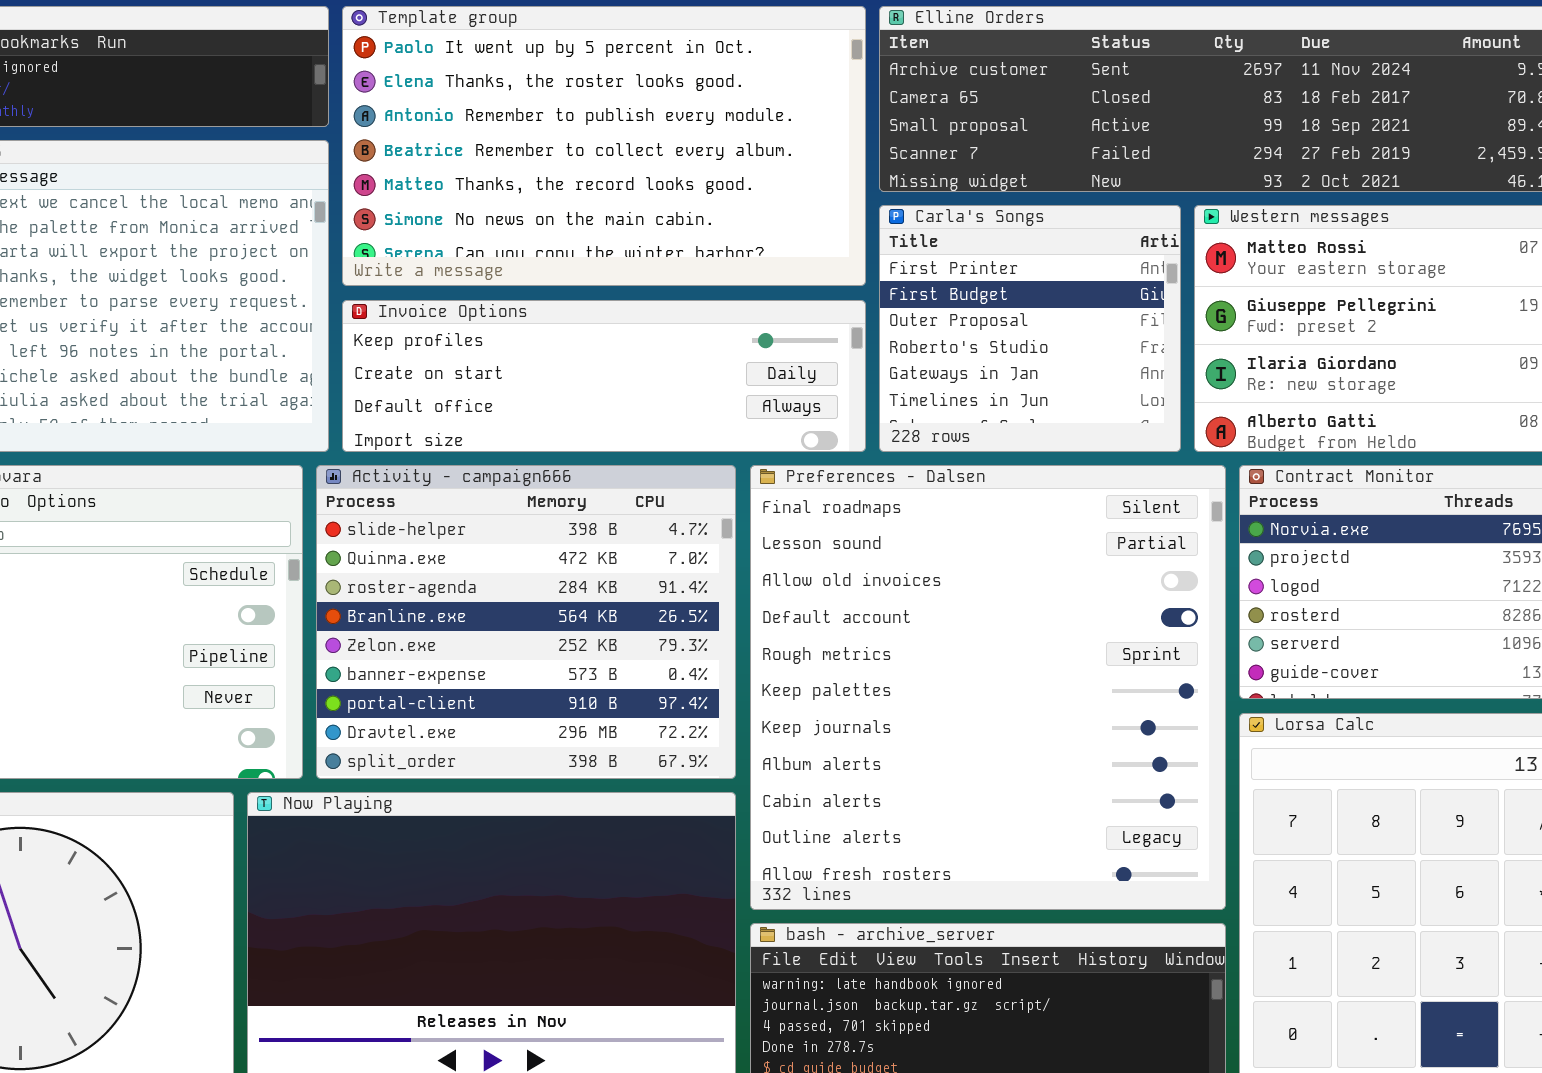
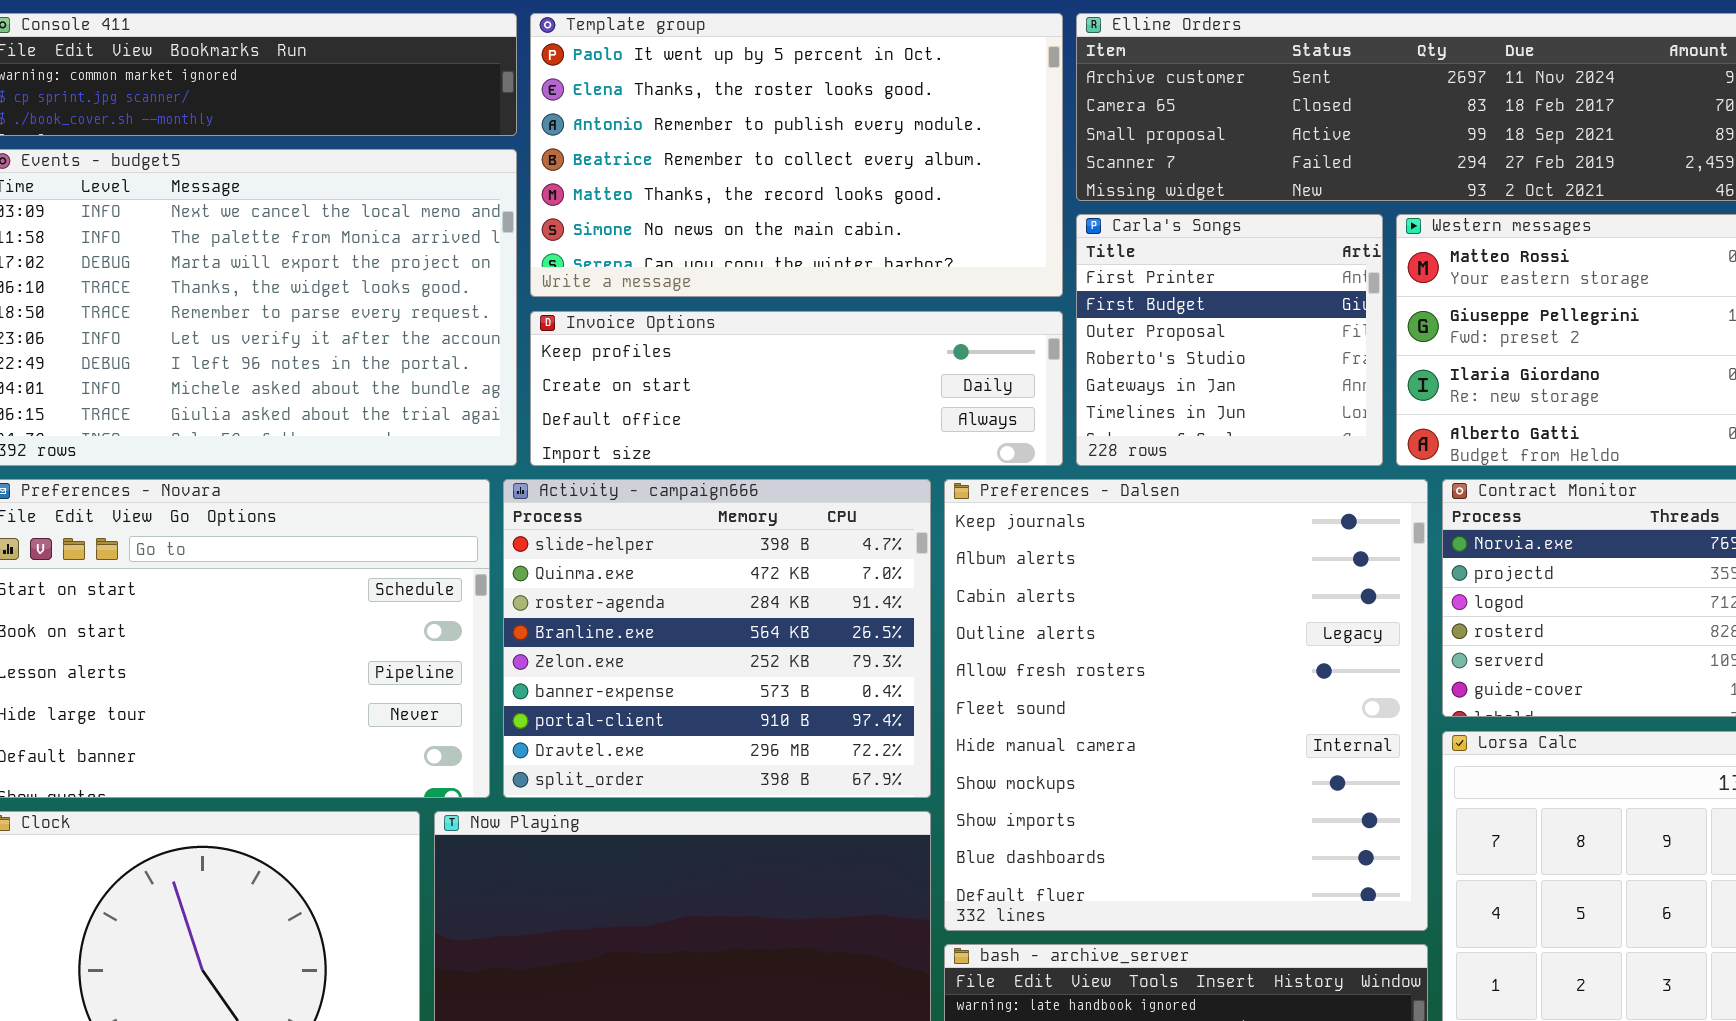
Preferences - Dalsen: [750,465,1226,910] -> [944,479,1428,931], scrolled down 6 rows

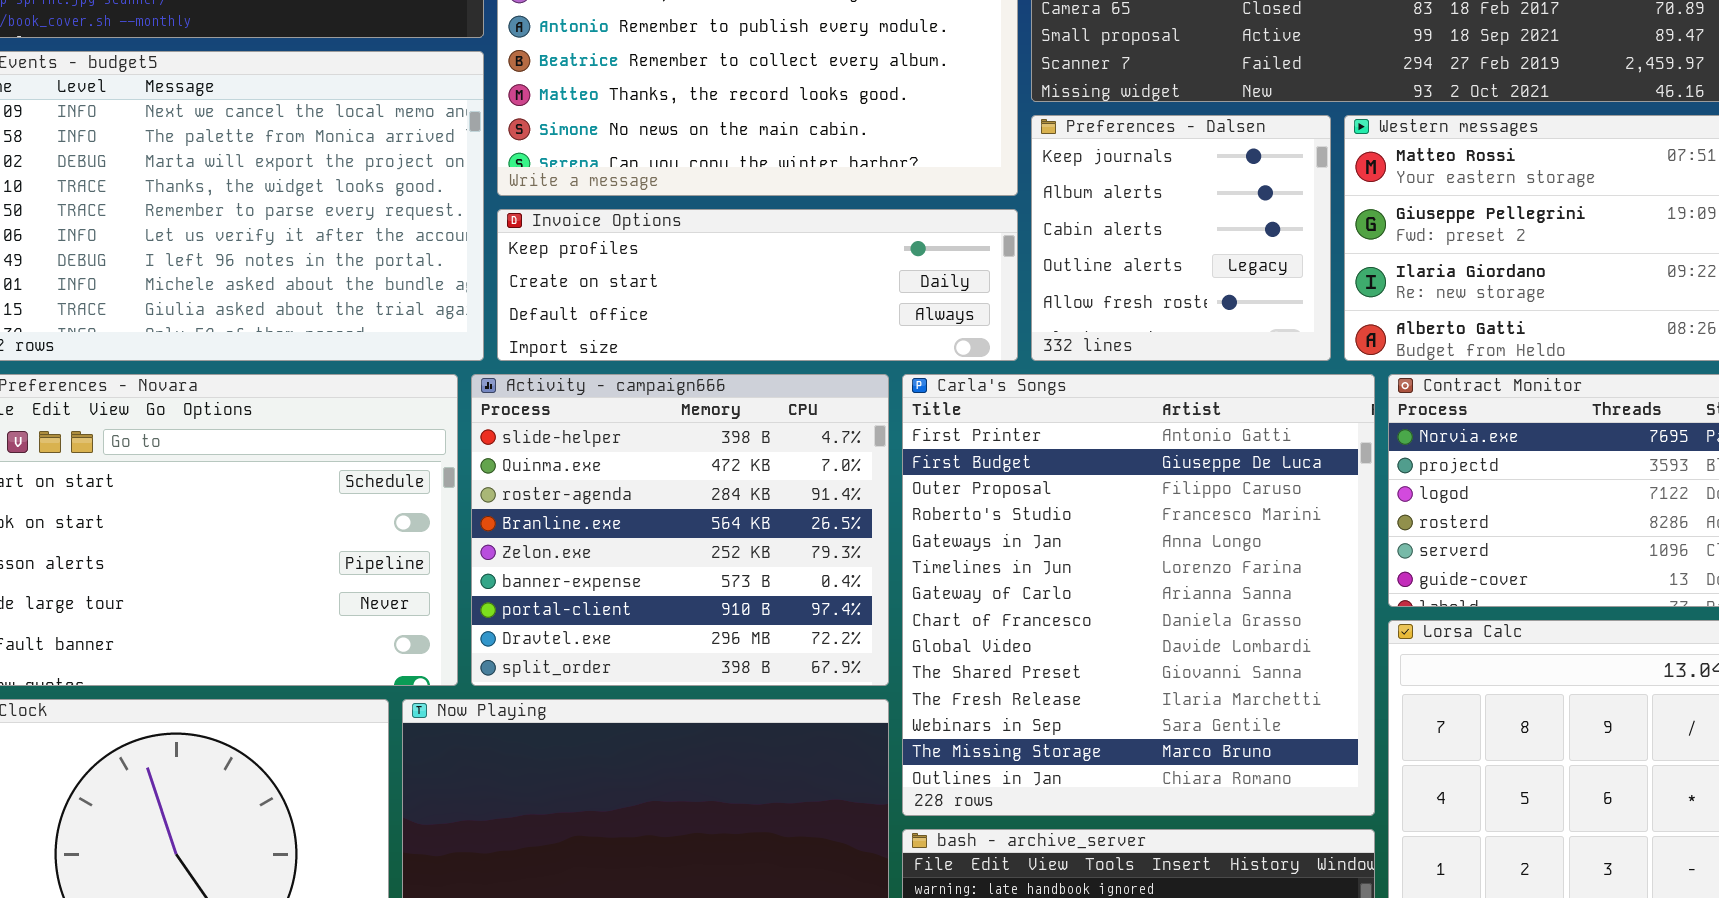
Carla's Songs: [1076,214,1383,466] -> [902,374,1375,816], moved, resized
Preferences - Dalsen: [944,479,1428,931] -> [1031,115,1331,361], moved, resized

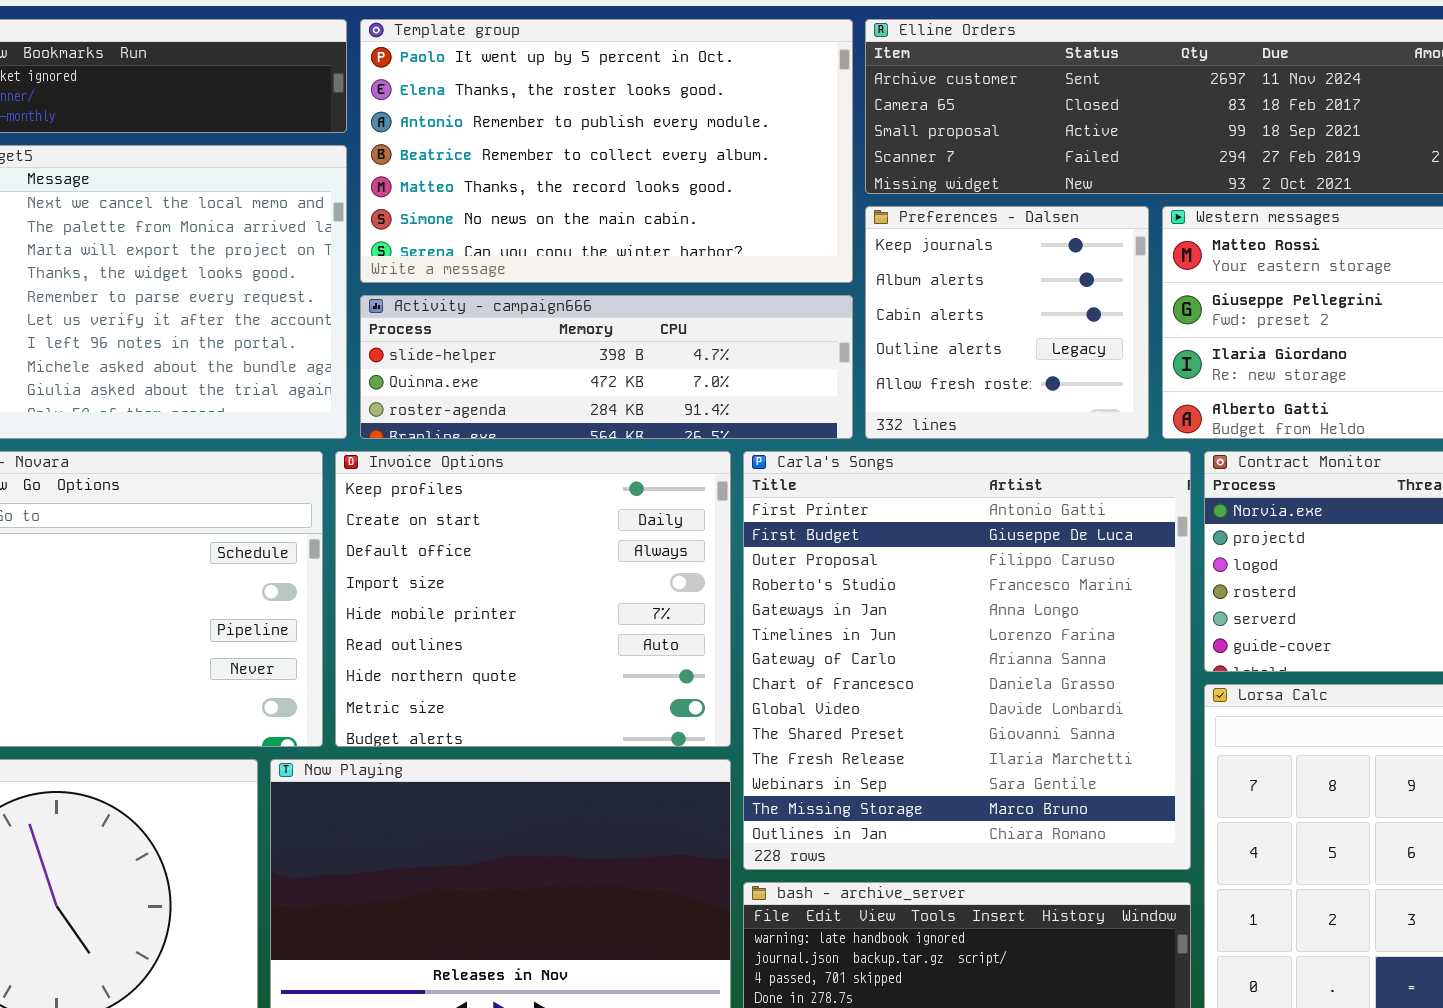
Invoice Options: [497,209,1018,361] -> [335,451,731,747], moved, resized
Activity - campaign666: [471,374,889,686] -> [360,295,853,439], moved, resized

